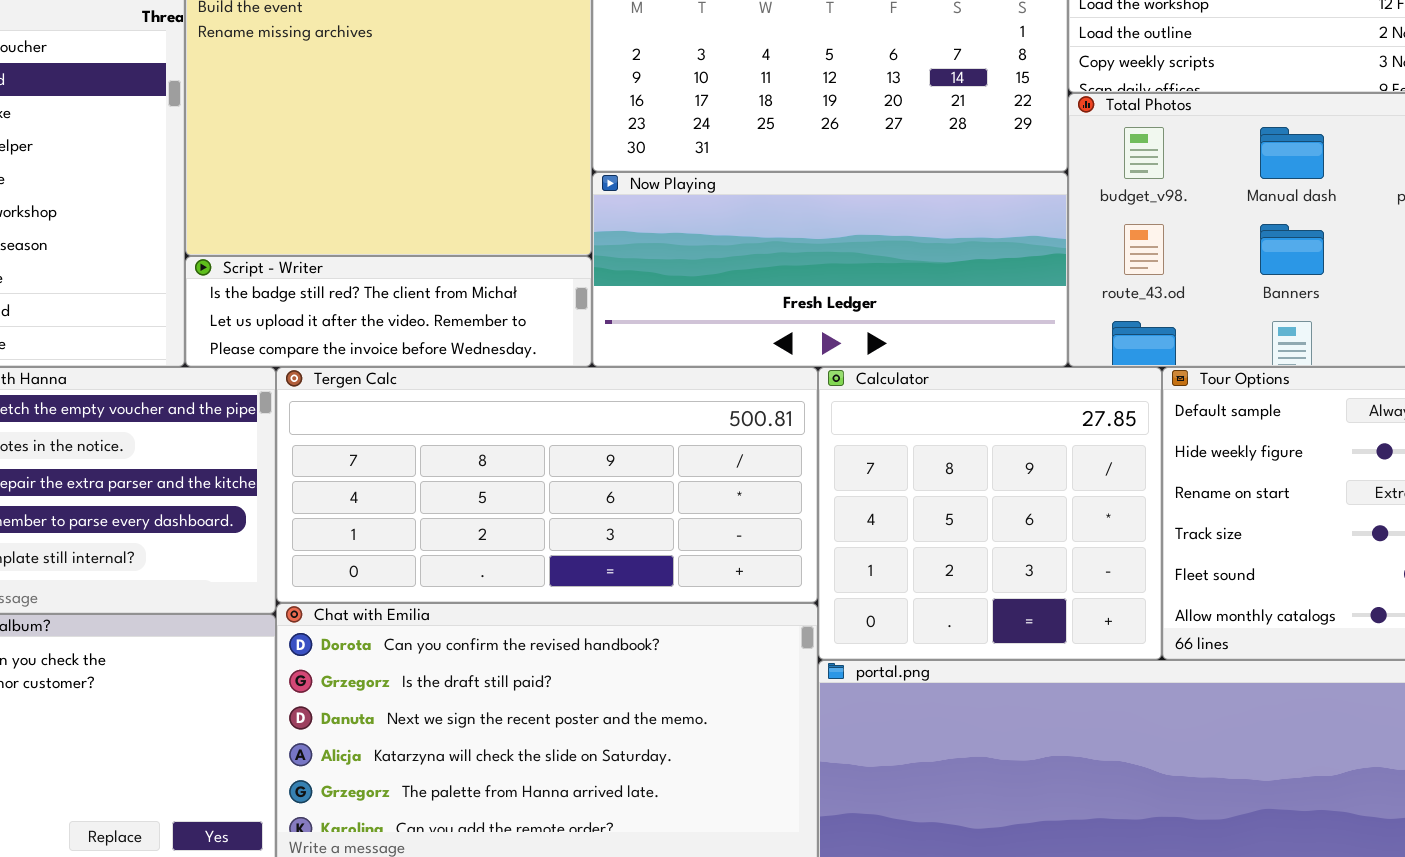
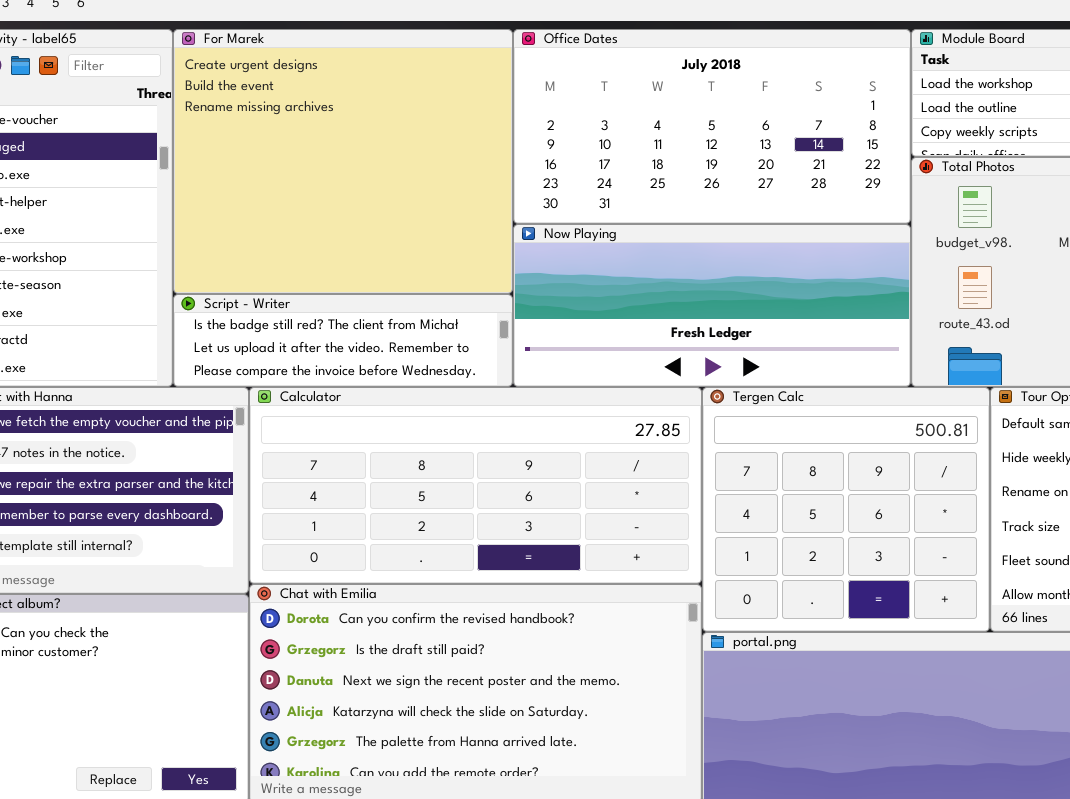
Tergen Calc: [276,367,818,603] -> [702,387,990,632], moved, resized
Calculator: [818,367,1162,660] -> [249,387,702,584], moved, resized

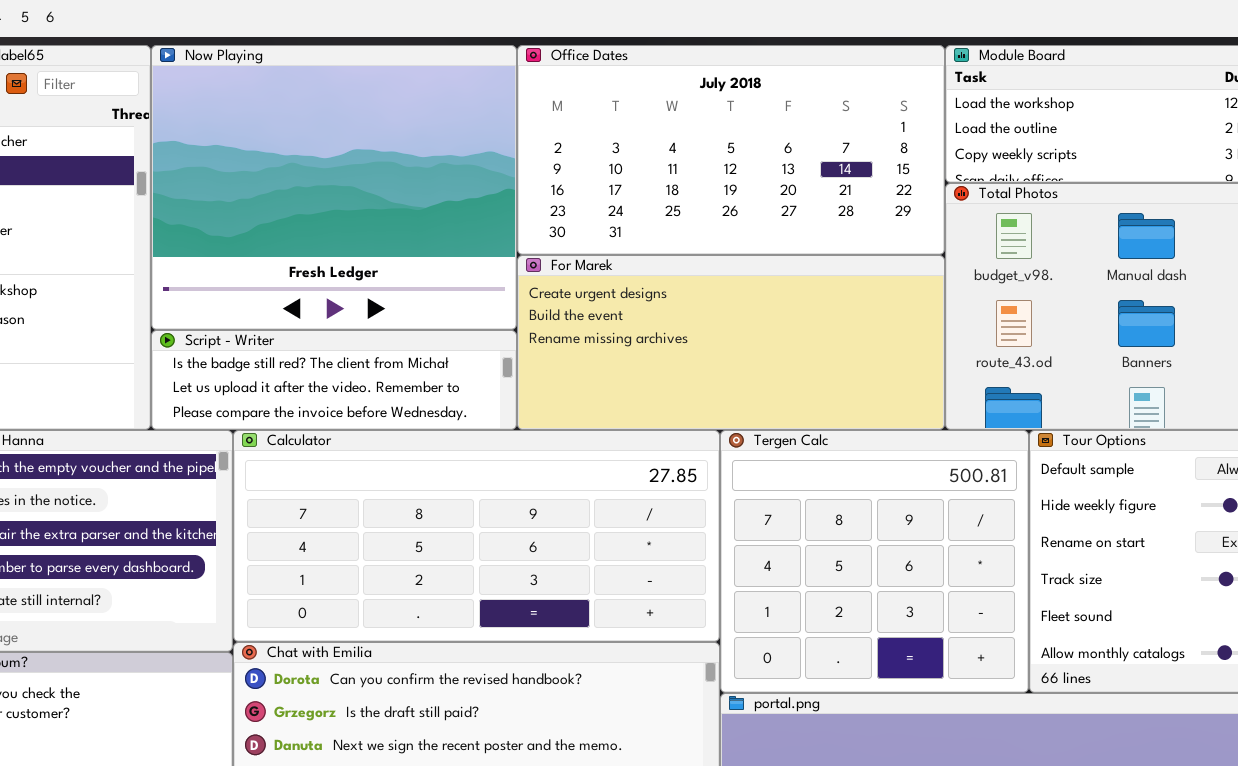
For Marek: [173,29,513,294] -> [517,255,945,430], moved, resized
Now Playing: [513,224,911,387] -> [151,45,517,330], moved, resized

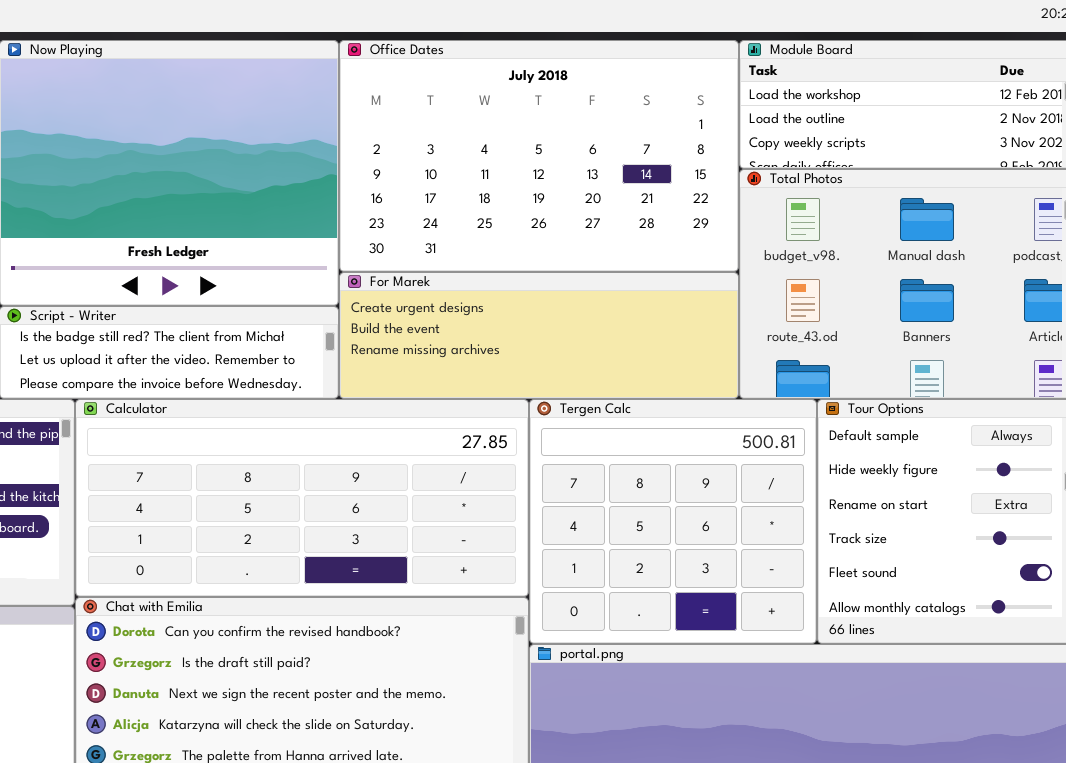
Office Dates: [517,45,945,255] -> [339,40,739,272], resized
For Marek: [517,255,945,430] -> [339,272,739,399], resized

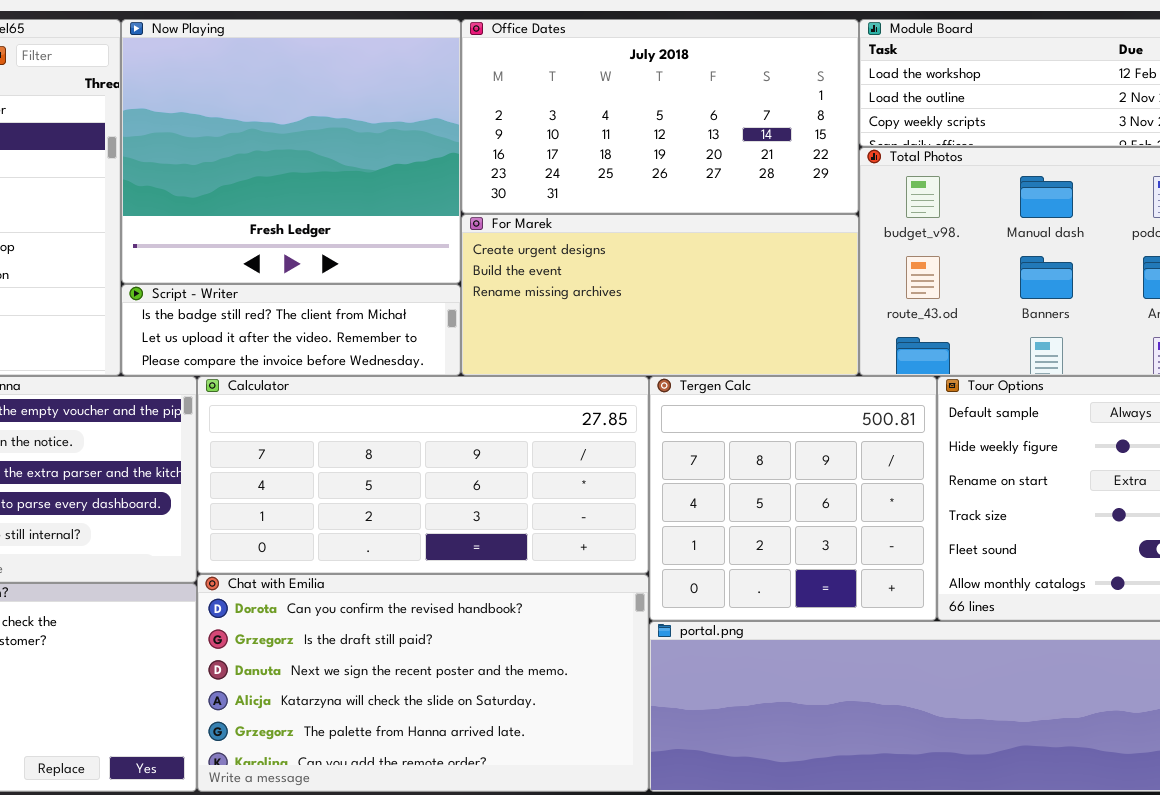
Office Dates: [339,40,739,272] -> [461,19,859,214], resized
For Marek: [339,272,739,399] -> [461,214,859,376], resized

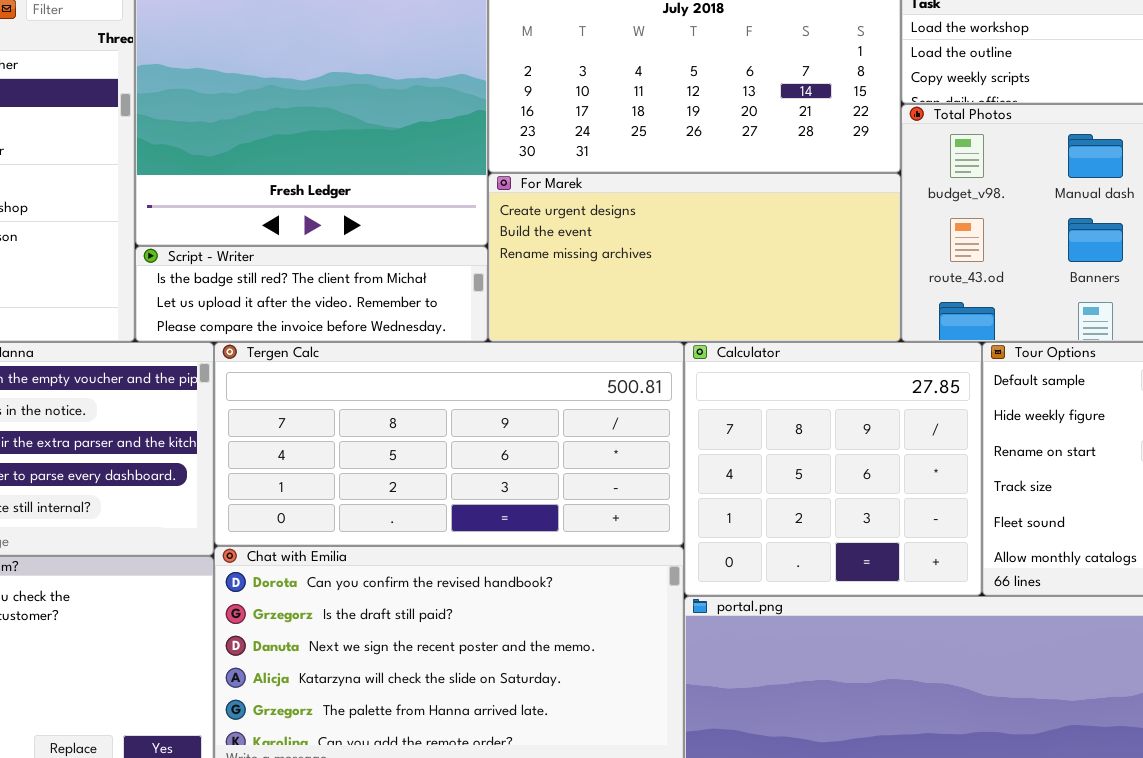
Calculator: [197,376,649,574] -> [684,342,982,596], moved, resized
Tergen Calc: [649,376,937,621] -> [214,342,684,546], moved, resized

